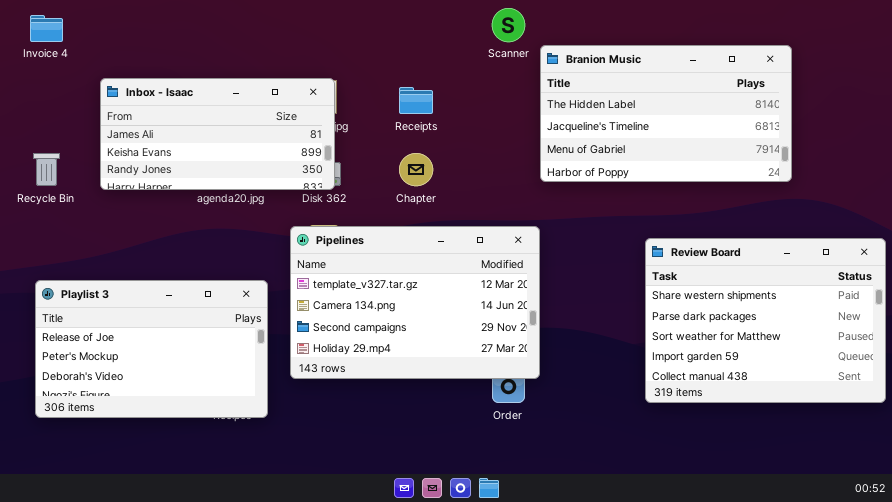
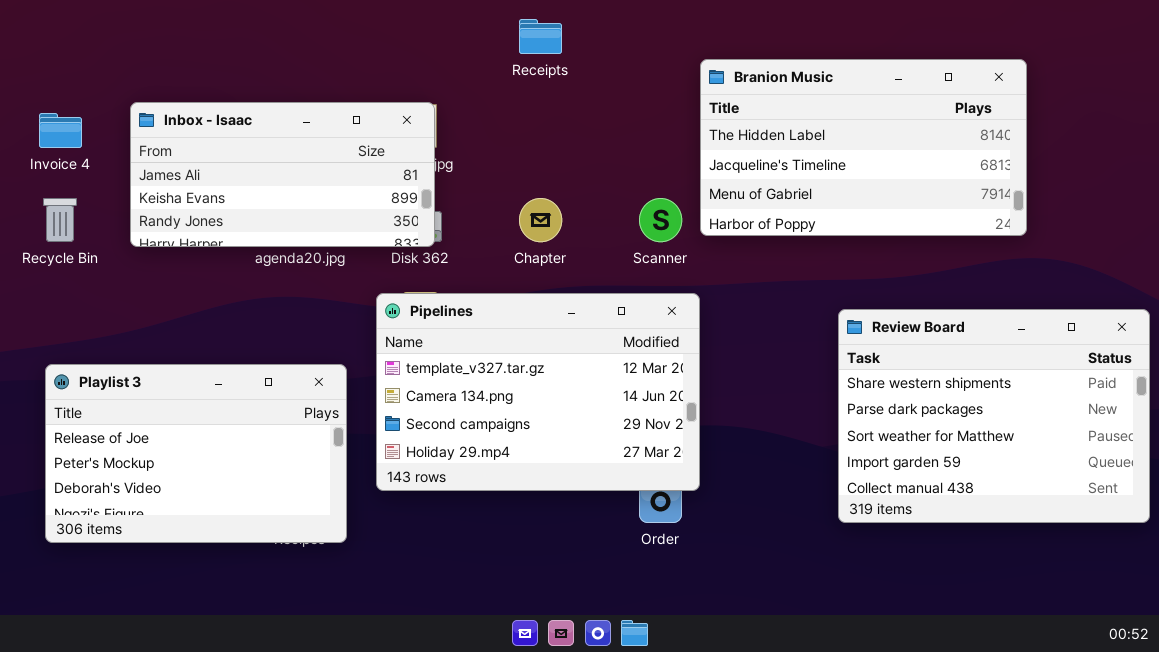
Scanner: [492,8,525,42] -> [639,198,682,242], moved
Invoice 4: [30,15,63,42] -> [39,113,82,148], moved
Receipts: [399,87,433,114] -> [519,19,562,54], moved

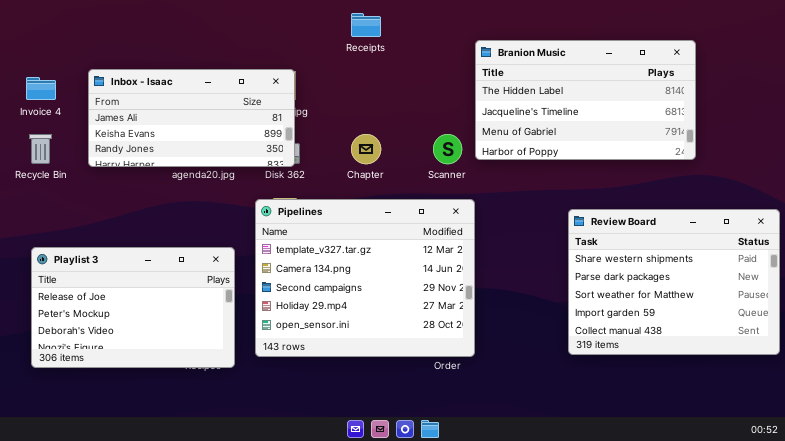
Pipelines: [376,293,700,491] -> [255,199,475,357], resized

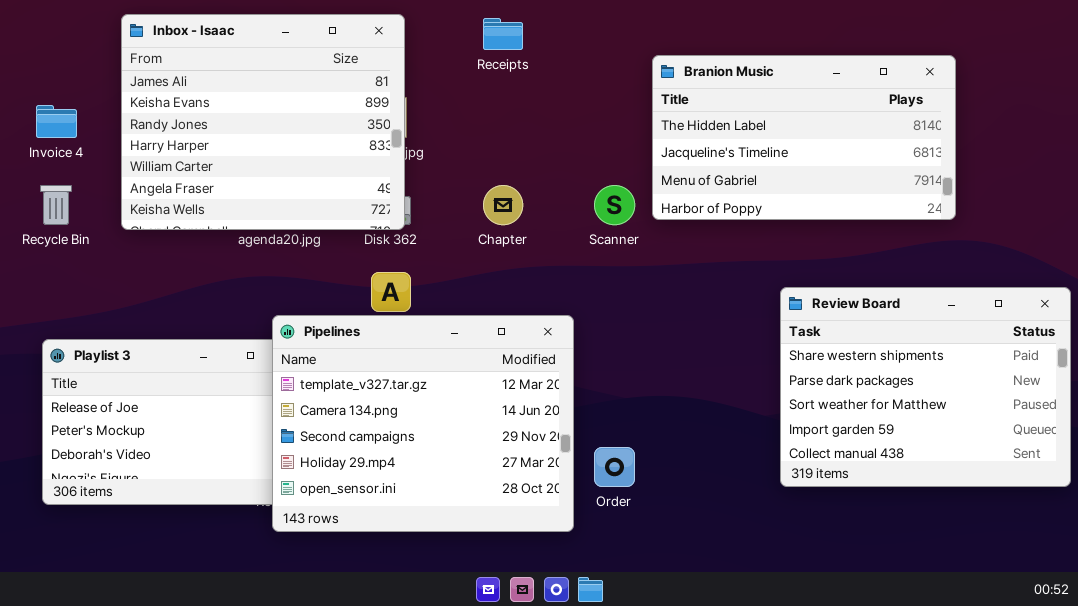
Inbox - Isaac: [88,69,295,167] -> [121,14,405,230], resized
Pipelines: [255,199,475,357] -> [272,315,574,532], moved

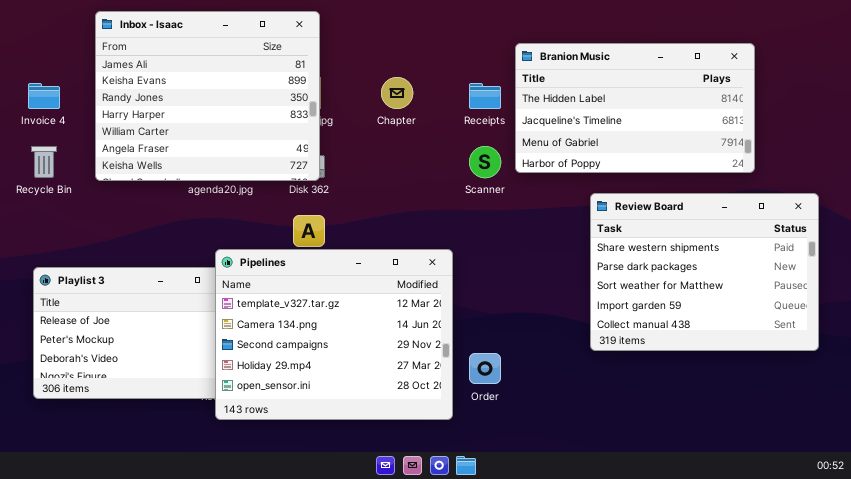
Receipts: [483,18,523,50] -> [469,83,501,109], moved
Chapter: [483,185,523,225] -> [381,77,413,109], moved
Review Board: [780,287,1071,487] -> [590,193,819,351], moved

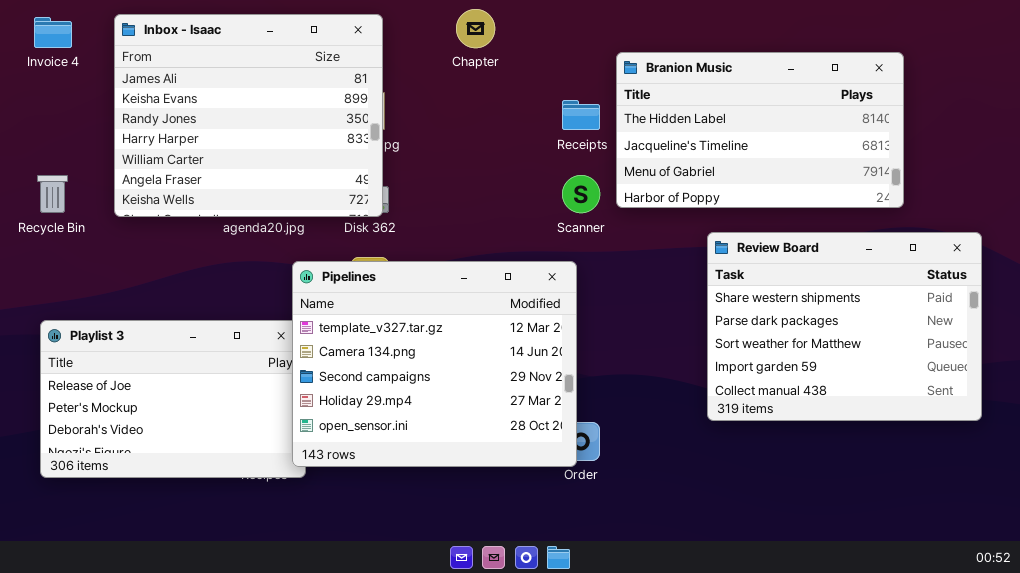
Chapter: [381,77,413,109] -> [456,9,495,48], moved
Invoice 4: [28,83,60,109] -> [34,17,72,48], moved
Pipelines: [215,249,453,420] -> [292,261,577,467], moved

